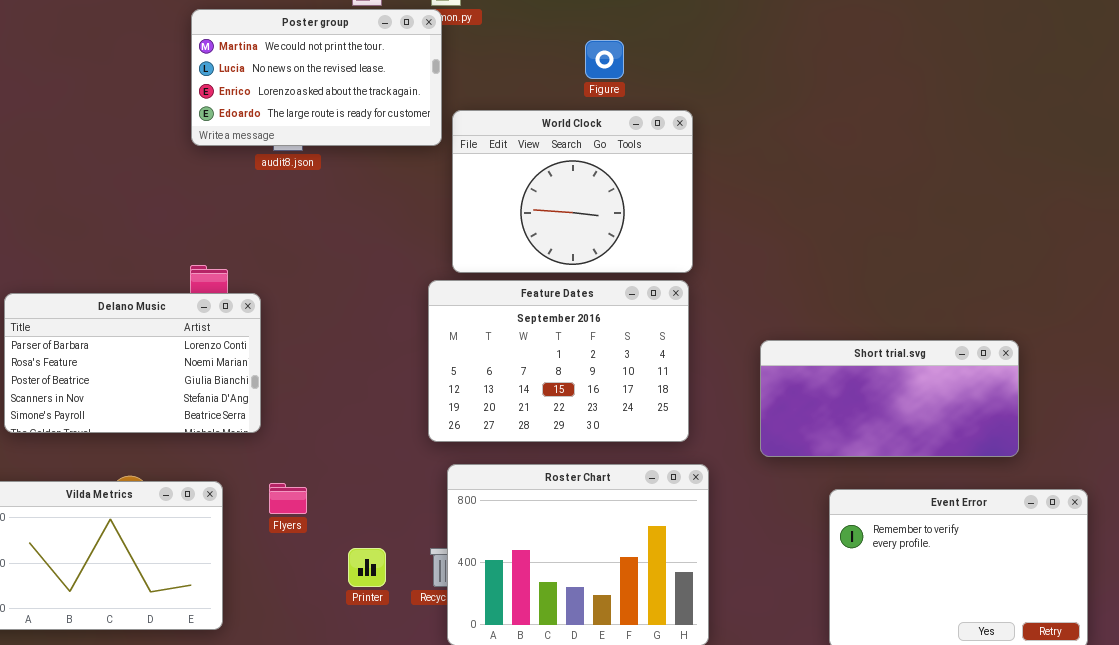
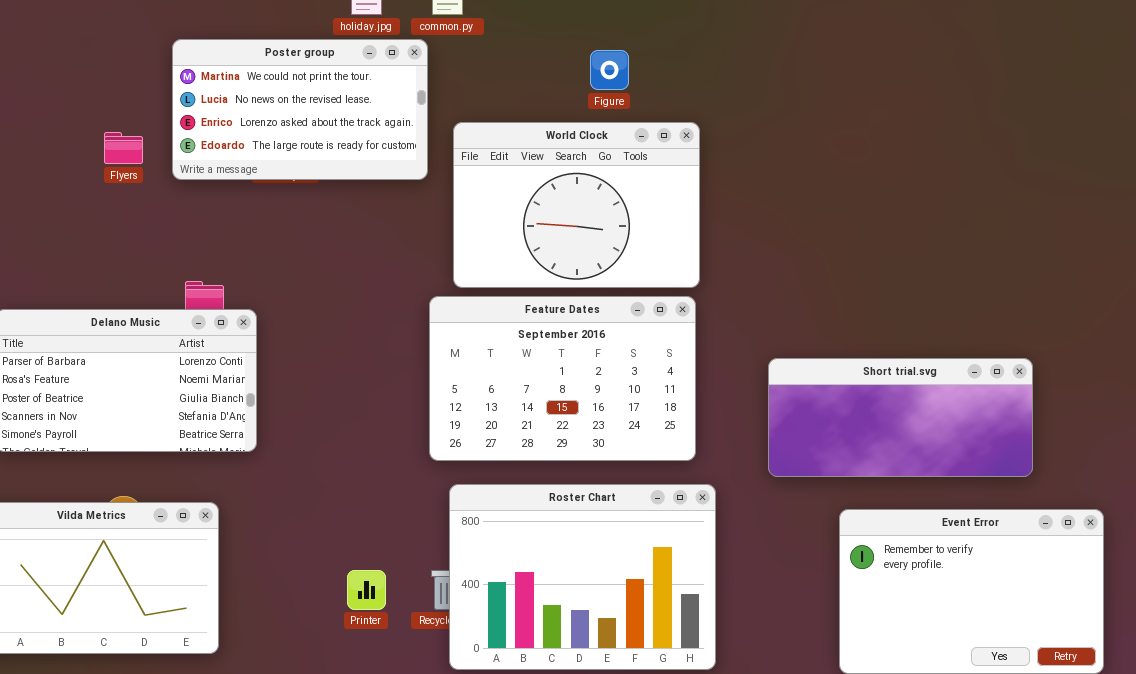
Poster group: [191,9,442,146] -> [172,39,428,180], moved
Flyers: [269,483,307,514] -> [104,132,143,164], moved

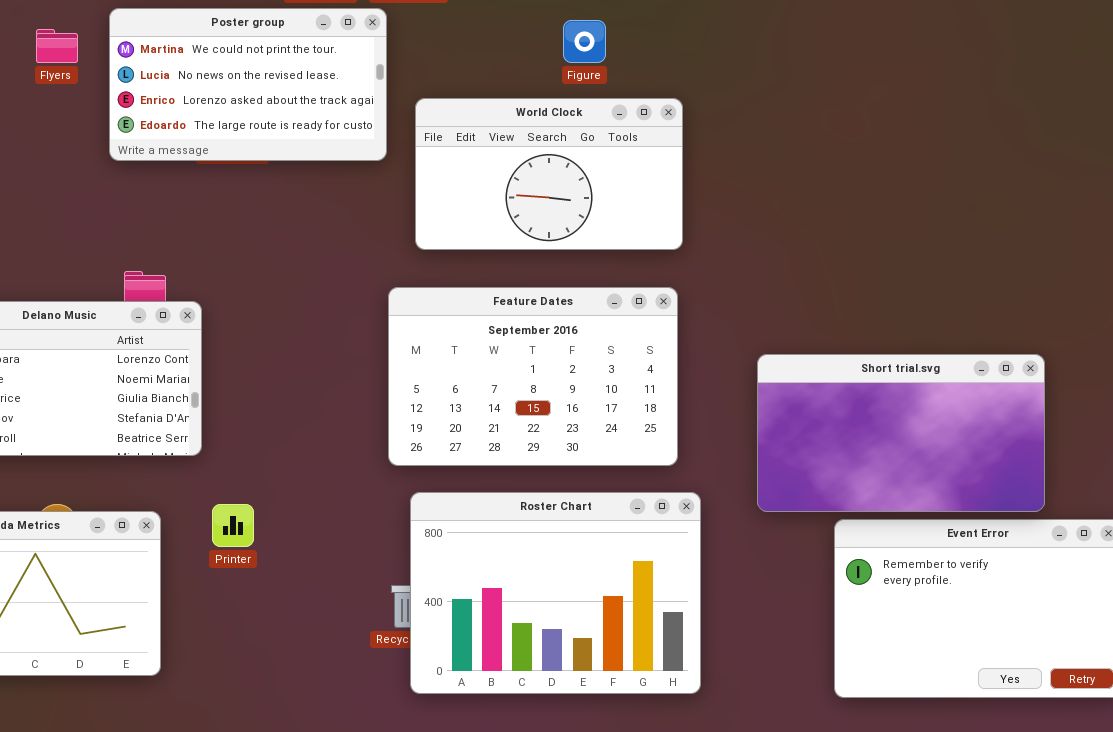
World Clock: [453,122,700,288] -> [415,98,683,250], resized
Flyers: [104,132,143,164] -> [36,29,78,63], moved
Short trial.svg: [768,358,1033,477] -> [757,354,1045,512], resized
Printer: [347,570,386,610] -> [212,504,254,547], moved

